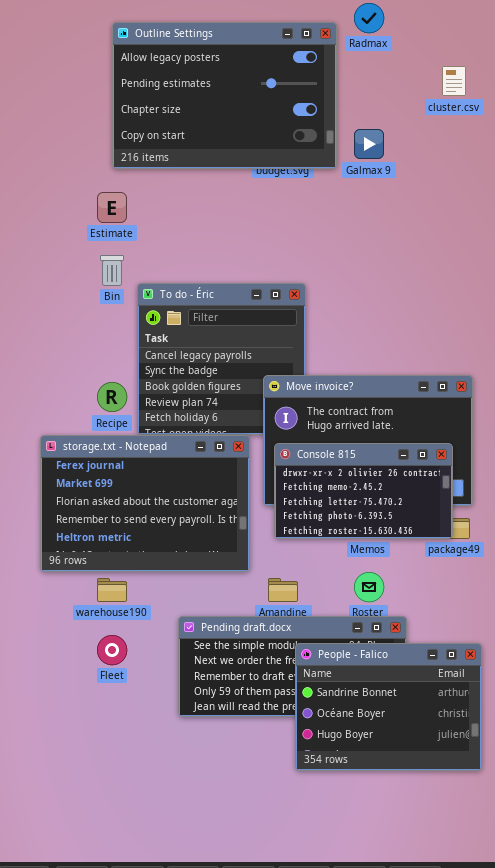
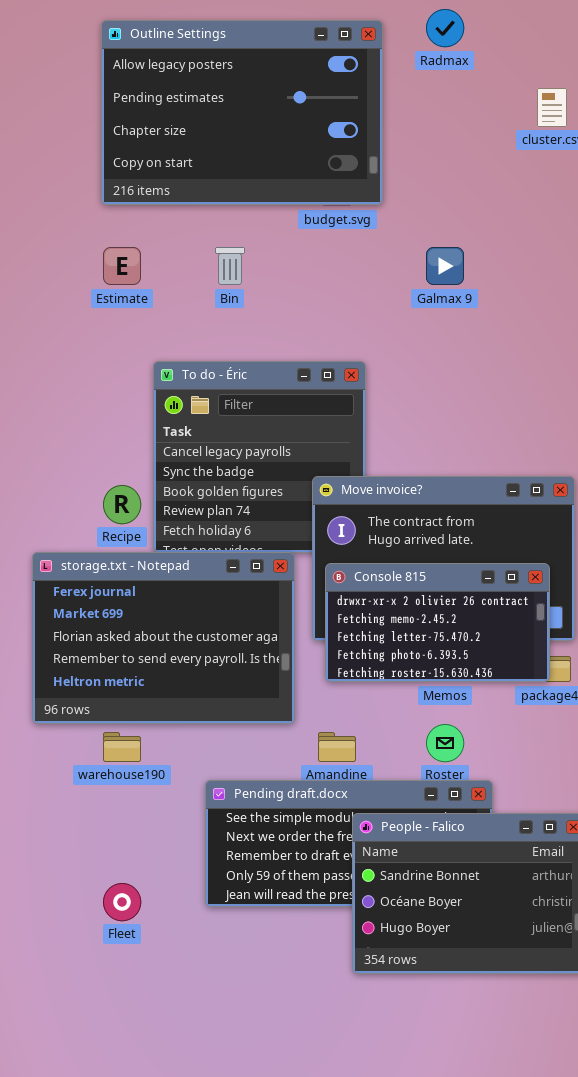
Outline Settings: [112,22,337,169] -> [101,20,383,205], moved
Galmax 9: [354,129,384,159] -> [426,247,464,285], moved
Bin: [100,255,124,286] -> [215,247,245,285], moved
Fleet: [97,635,127,665] -> [103,883,141,921], moved

